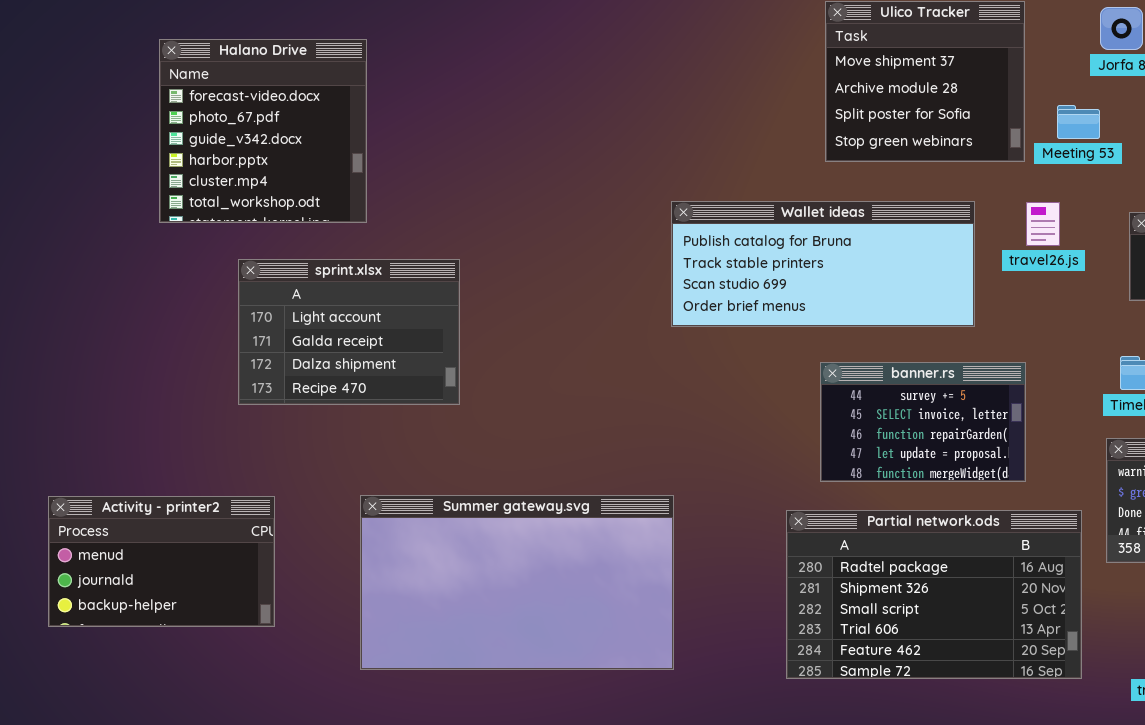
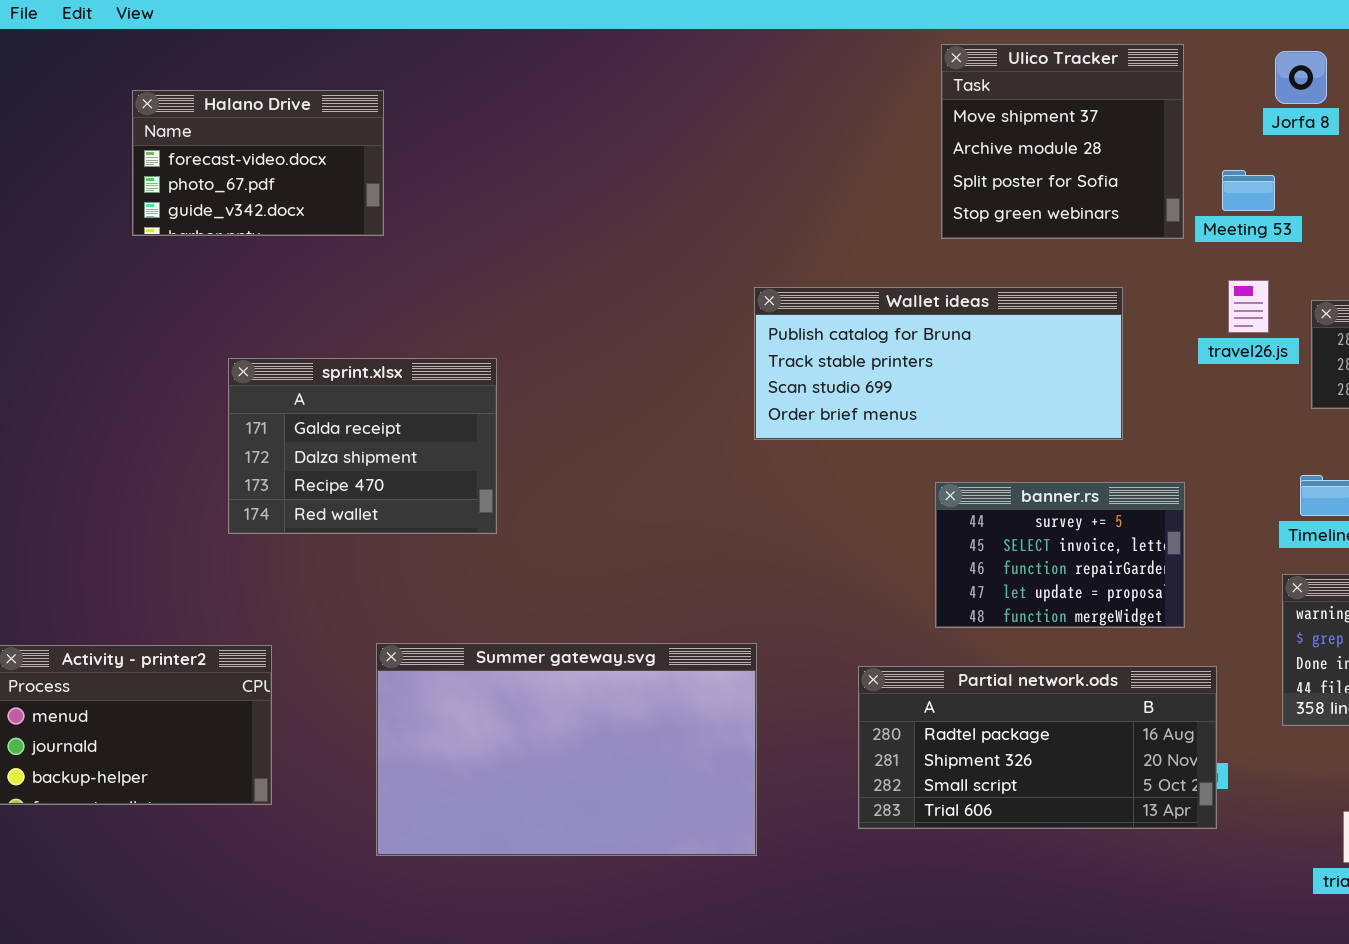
Halano Drive: [159,39,367,223] -> [132,90,384,236], resized
travel26.js: [1026,202,1060,246] -> [1228,280,1269,333], moved
sprint.xlsx: [238,259,460,405] -> [228,358,497,534], scrolled down 1 row
Partial network.ods: [786,510,1082,679] -> [858,666,1217,829], moved, resized

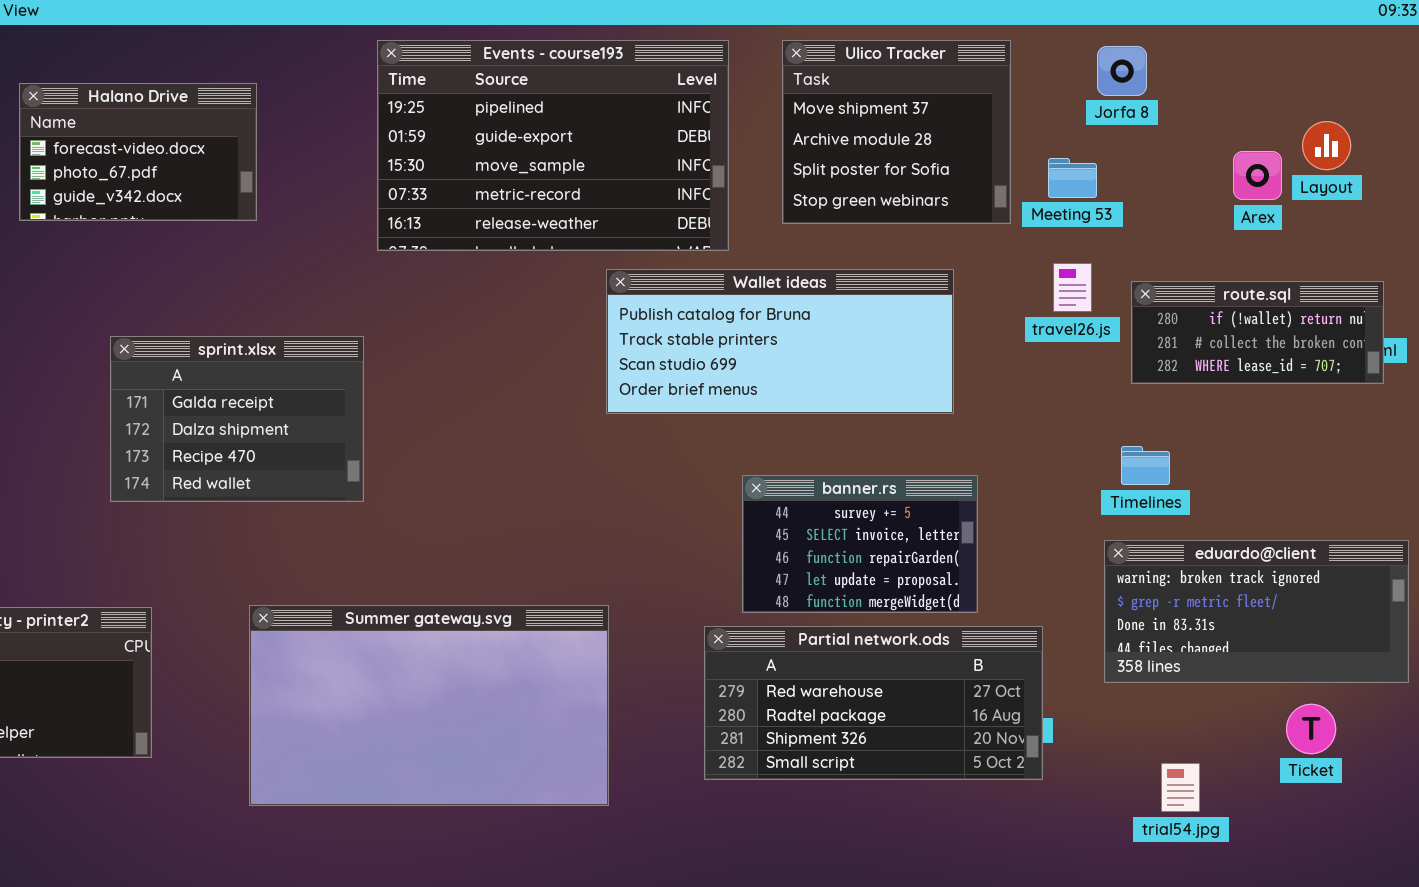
Events - course193: none -> [377,40,729,251], opened
banner.rs: [935,482,1185,628] -> [742,475,978,613], moved
Partial network.ods: [858,666,1217,829] -> [704,626,1043,780], scrolled up 1 row

